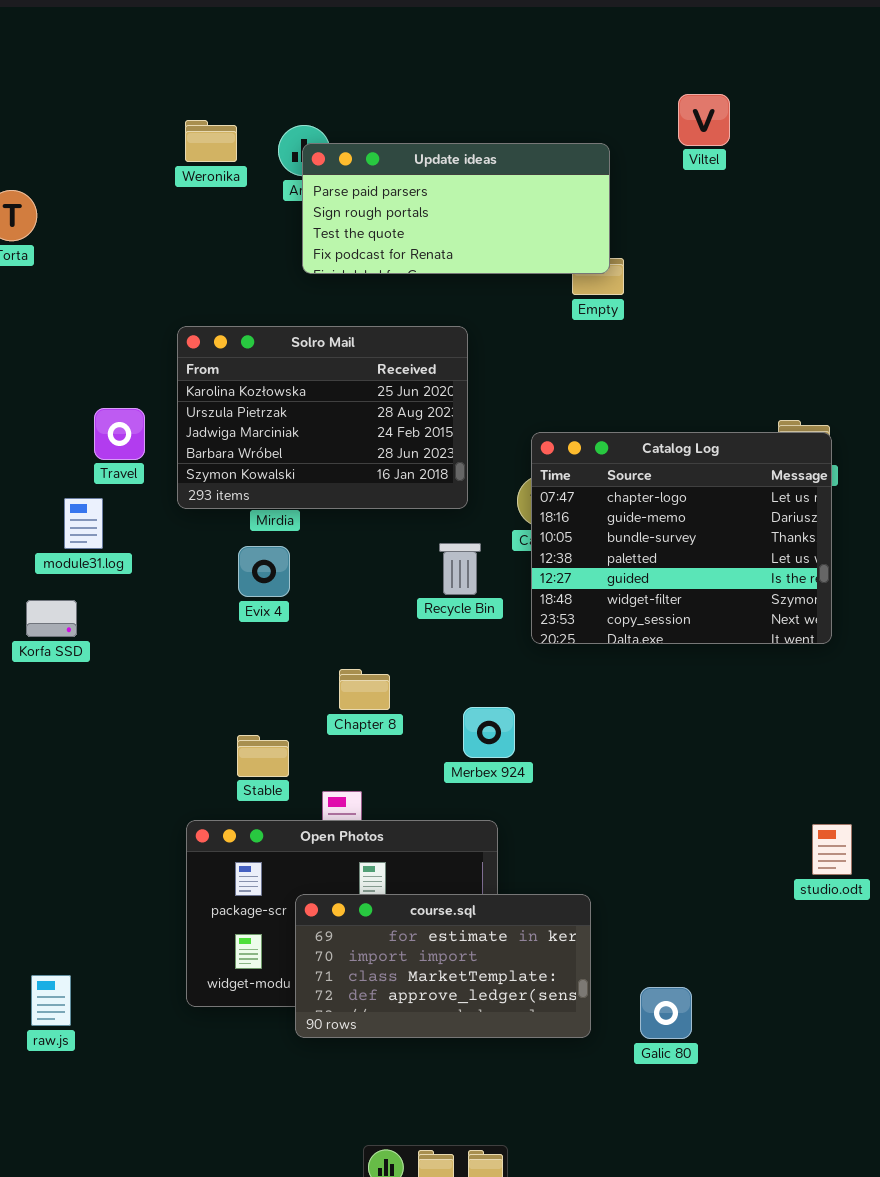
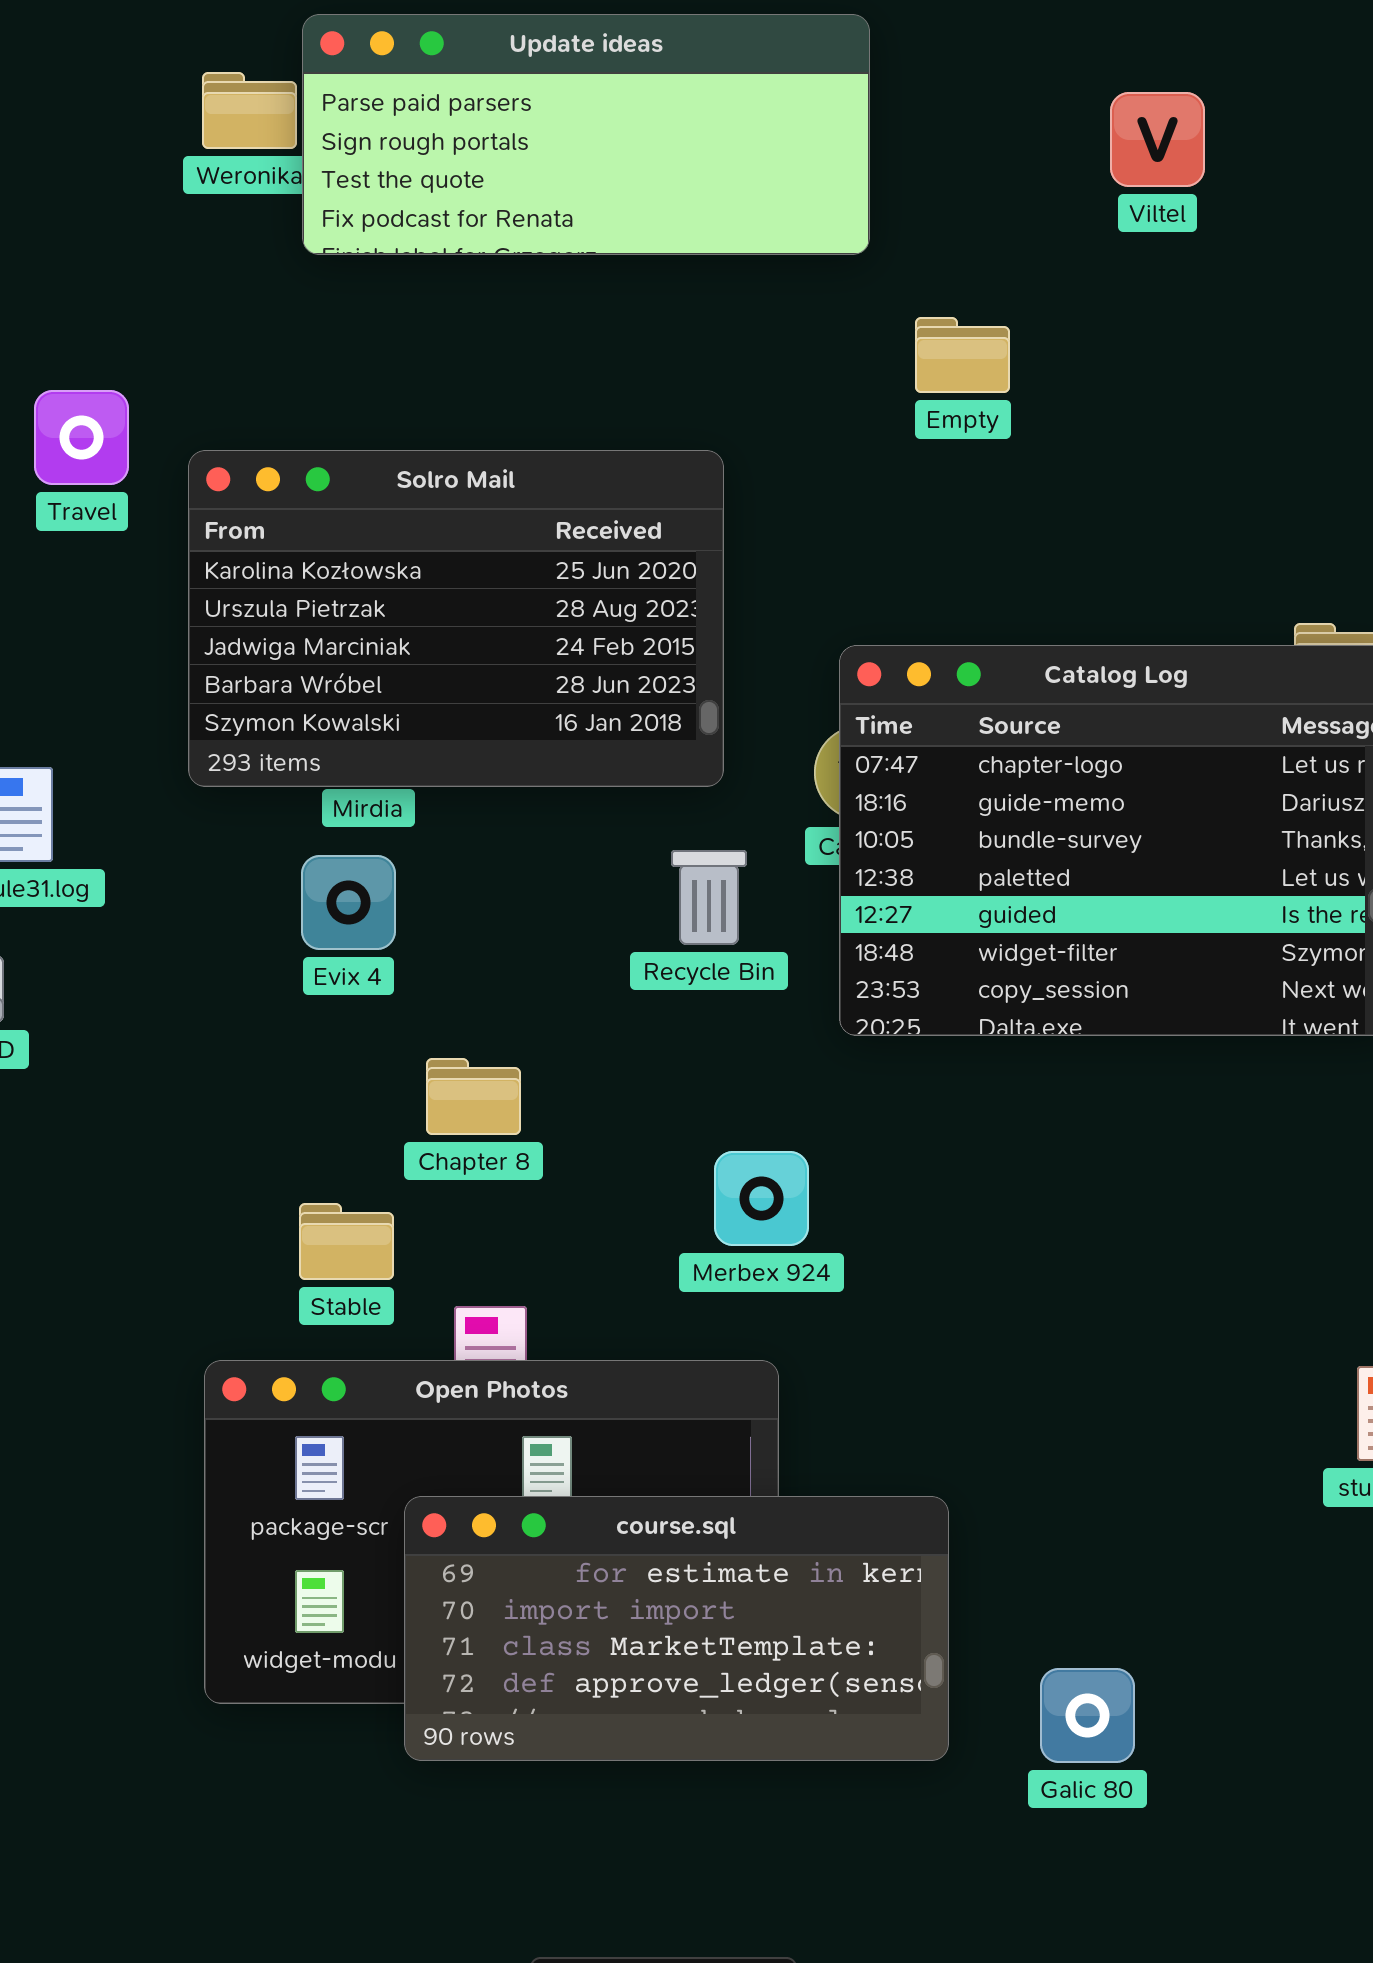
Viltel: [678,94,730,146] -> [1110,92,1205,187], moved
Update ideas: [302,143,610,274] -> [302,14,870,255], moved
Travel: [94,408,145,460] -> [34,390,129,485], moved
Chapter 8: [339,669,390,710] -> [426,1058,521,1135], moved

